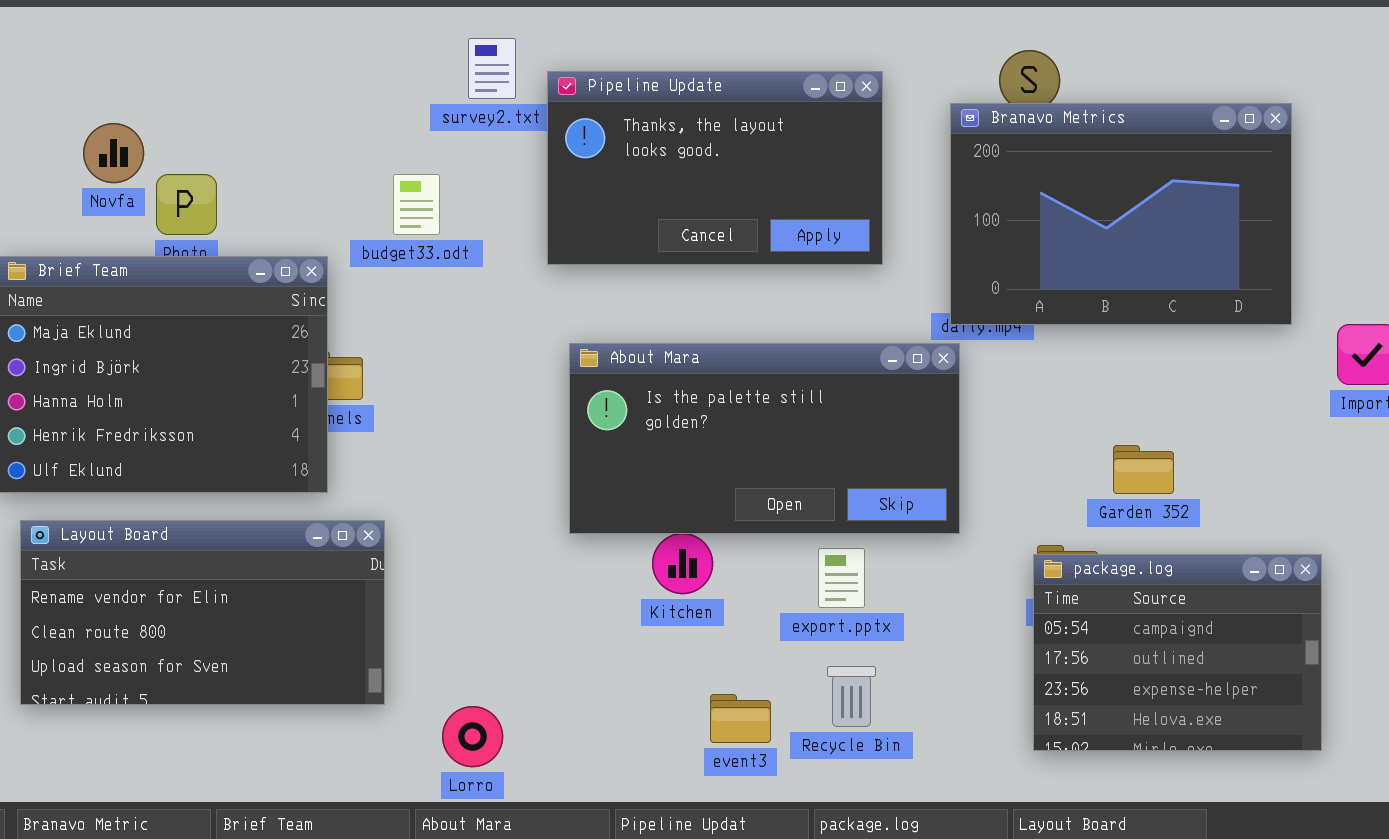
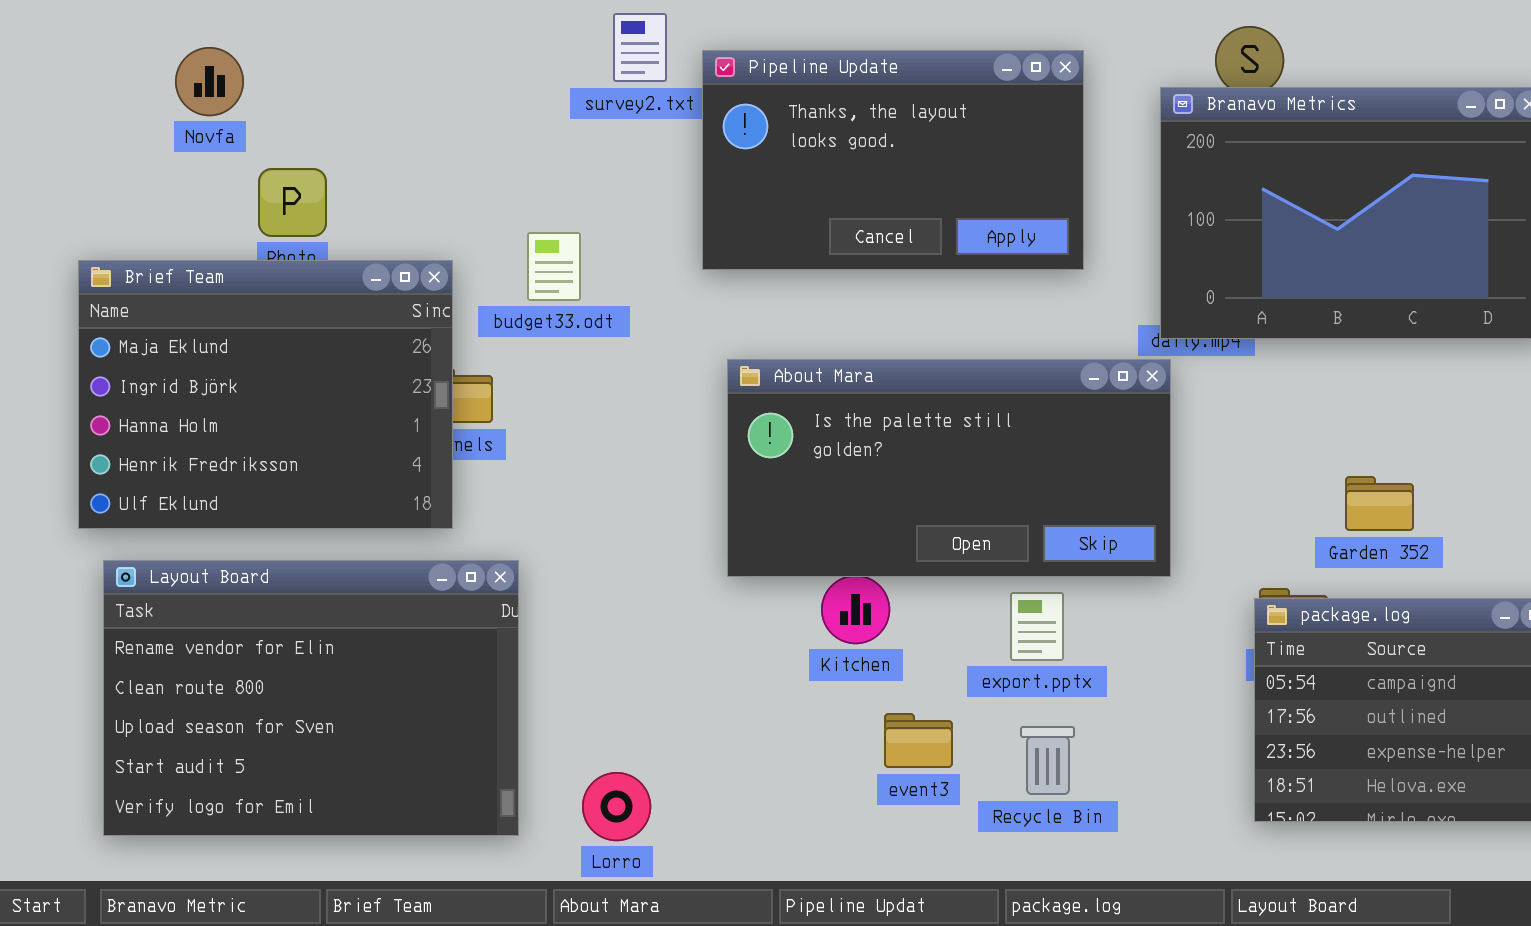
Novfa: [83,123,144,183] -> [175,47,244,116], moved
budget33.odt: [393,174,440,235] -> [527,232,581,301], moved
Layout Board: [20,520,385,705] -> [103,560,519,836], resized
event3: [710,694,771,743] -> [884,713,953,768], moved

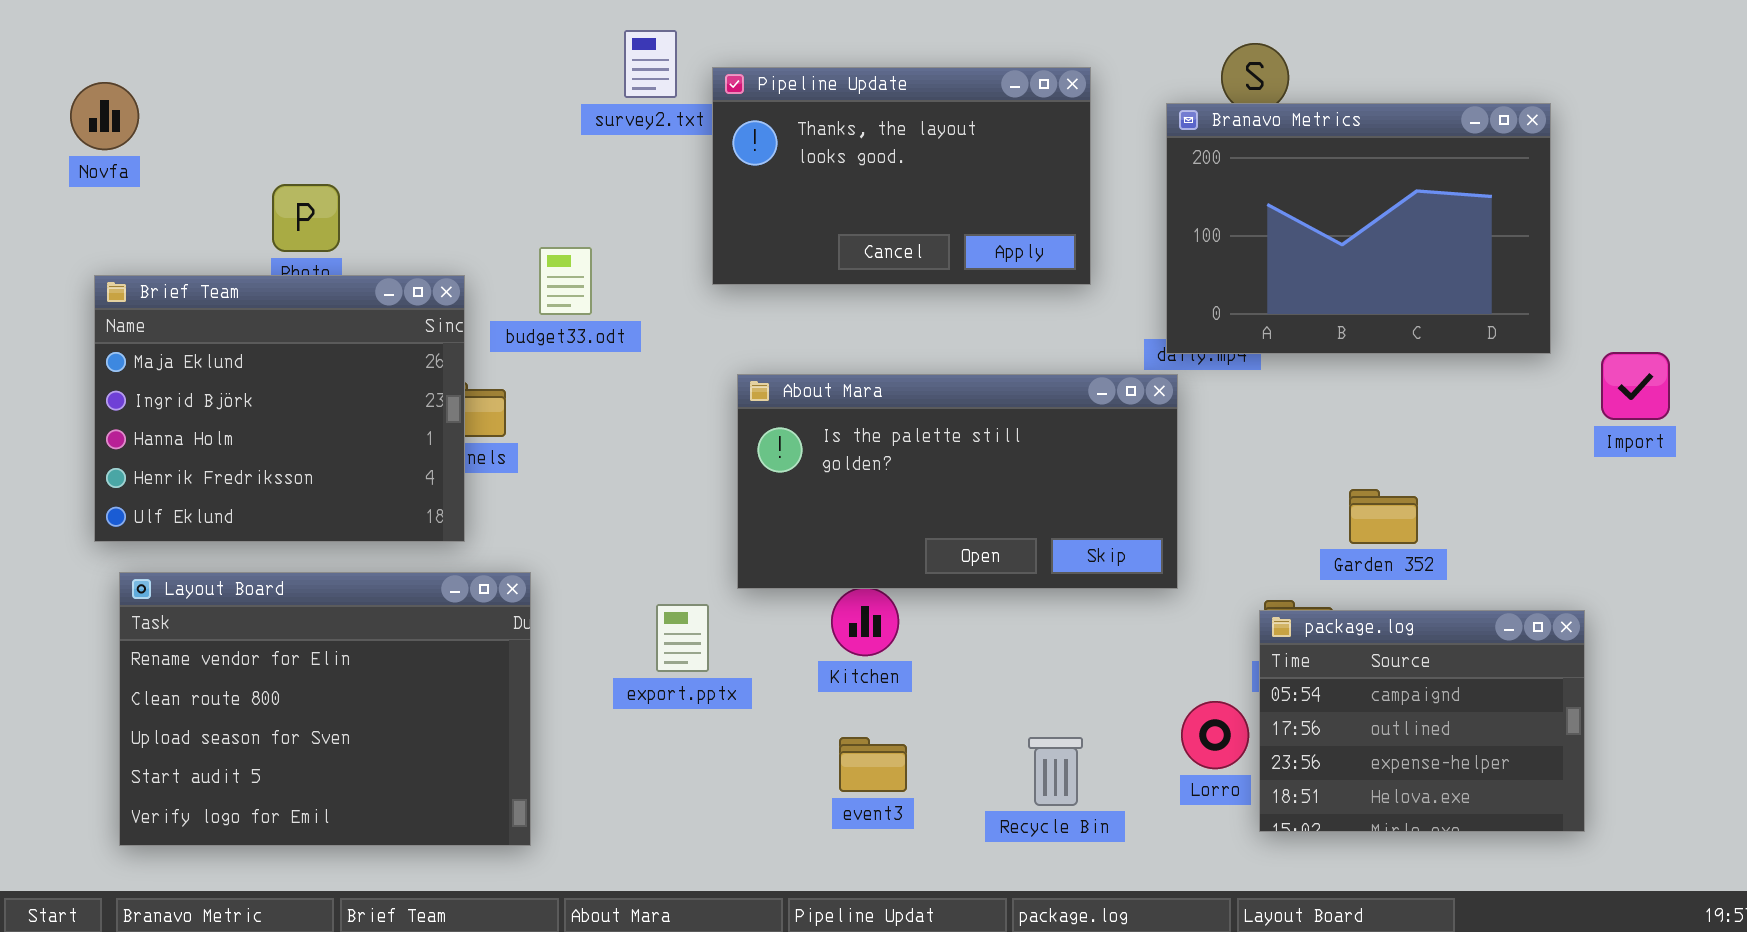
Novfa: [175,47,244,116] -> [70,82,139,150], moved
export.pptx: [1010,592,1064,661] -> [656,604,709,672], moved
event3: [884,713,953,768] -> [839,737,907,792], moved
Lorro: [582,772,651,841] -> [1181,701,1249,769], moved

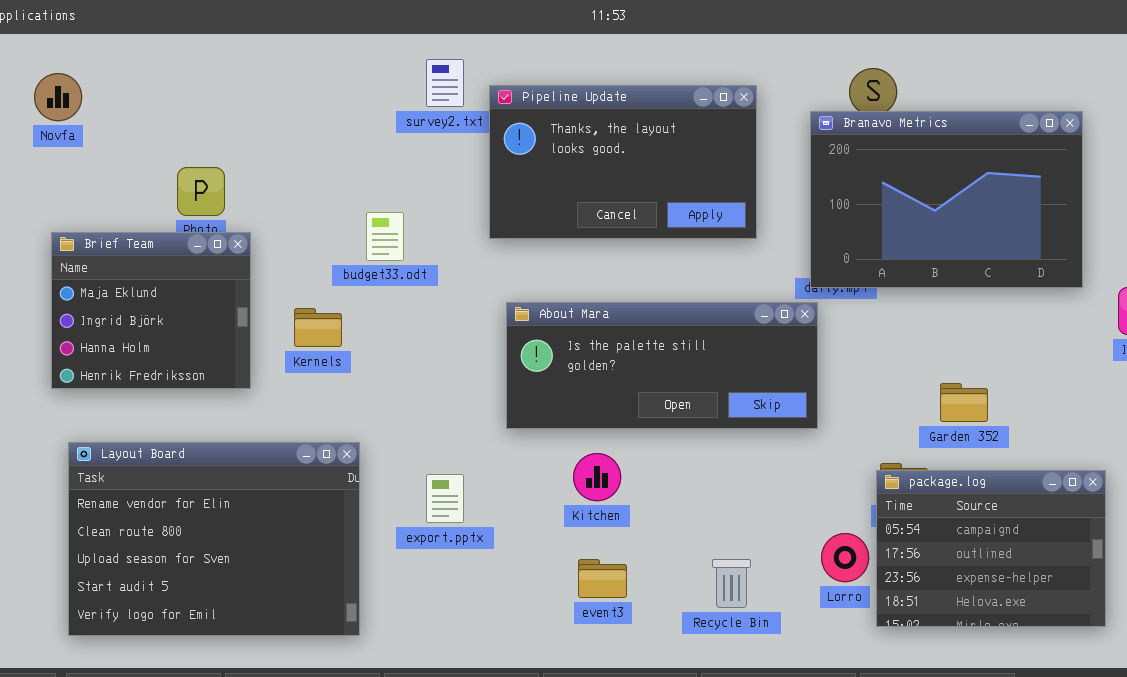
Novfa: [70,82,139,150] -> [34,73,82,121], moved
Brief Team: [94,275,465,542] -> [51,232,251,389], resized
About Mara: [737,374,1178,589] -> [506,302,818,429], resized
export.pptx: [656,604,709,672] -> [426,474,464,523], moved

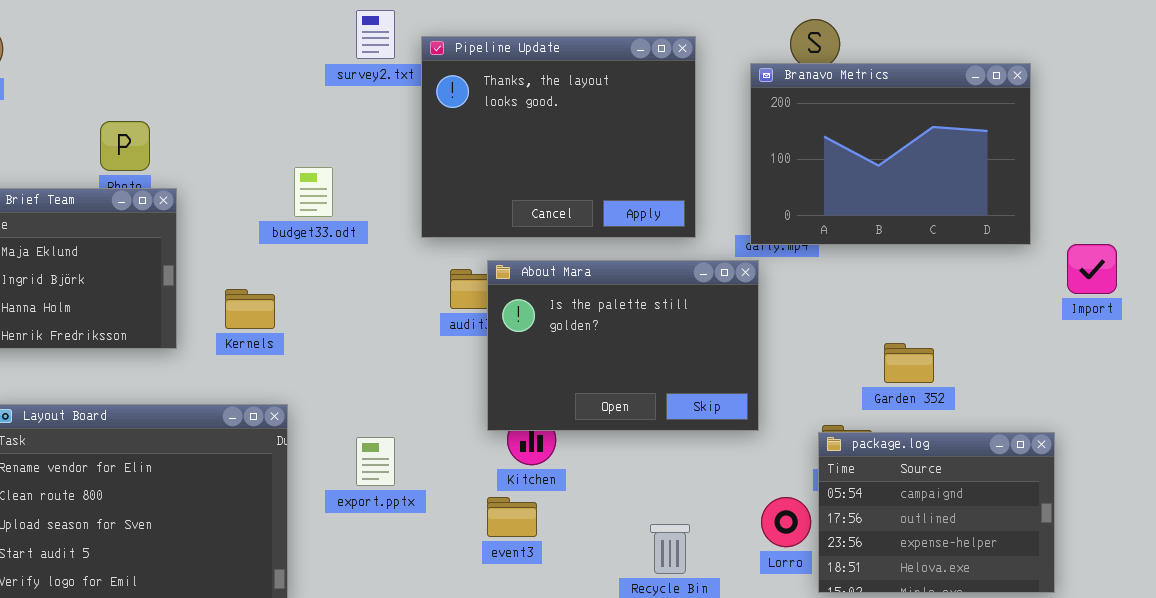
Pipeline Update: [489,85,757,239] -> [421,36,696,238], resized
About Mara: [506,302,818,429] -> [487,260,759,431], resized
Kernels: [294,308,342,347] -> [225,289,275,329], moved
event3: [578,559,627,598] -> [487,497,537,537], moved

